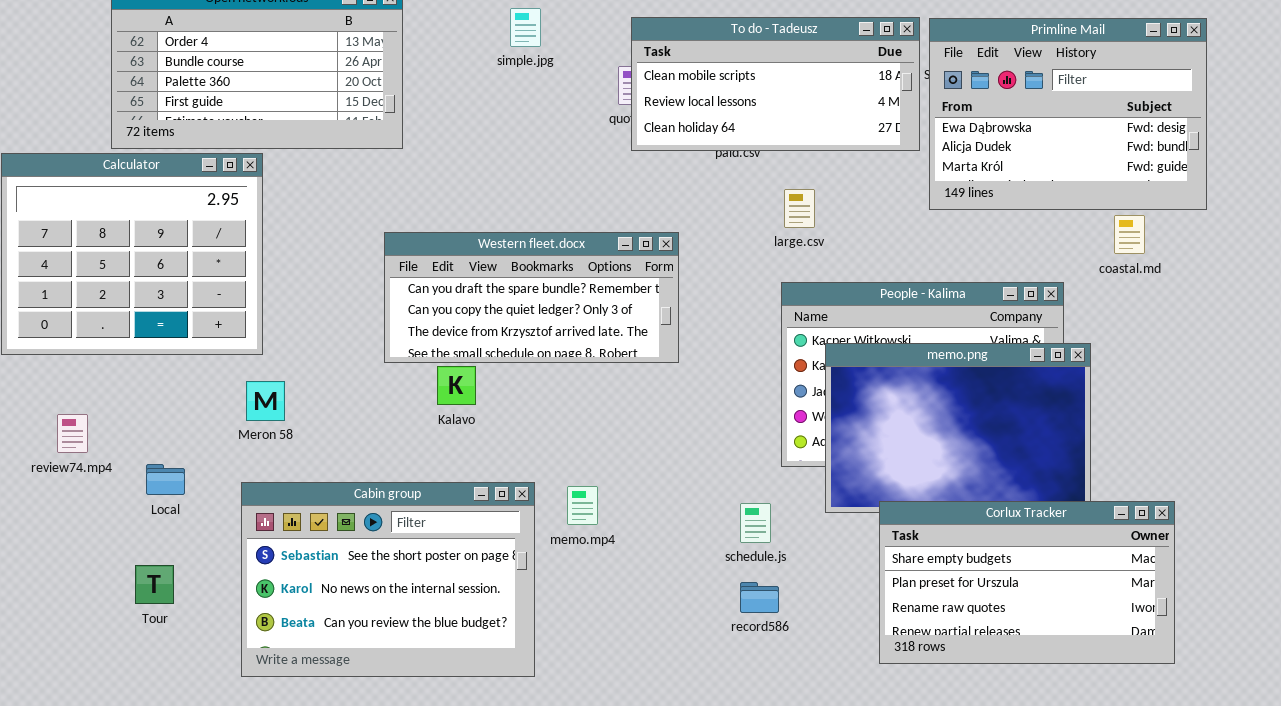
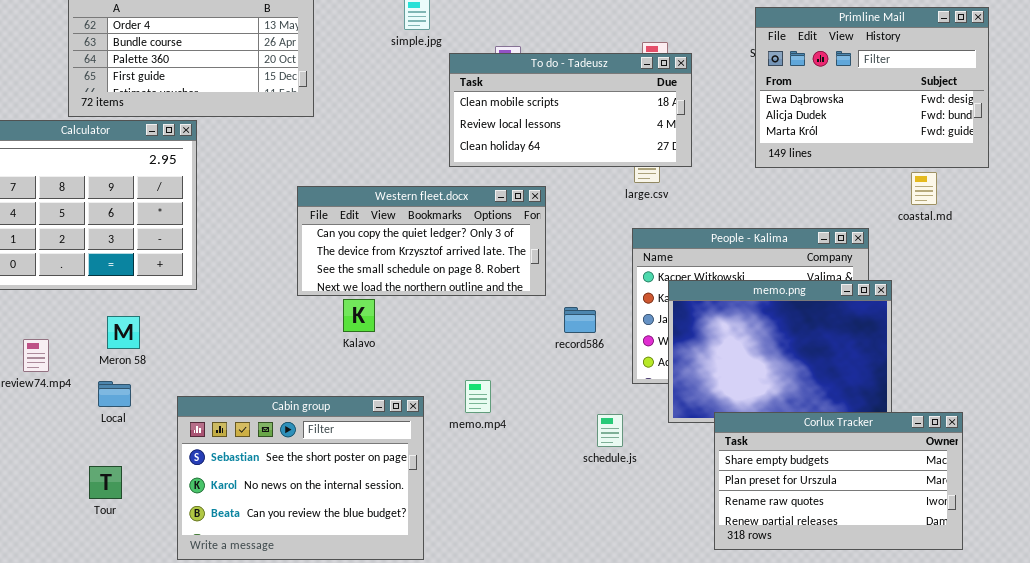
To do - Tadeusz: [631,17,920,151] -> [449,53,692,167], moved
Western fleet.docx: [384,232,679,363] -> [297,186,546,296], scrolled down 1 row
Meron 58: [246,381,285,421] -> [107,316,140,349], moved
memo.mp4: [567,486,598,525] -> [465,380,491,413], moved
record586: [740,582,779,613] -> [564,307,596,333], moved

